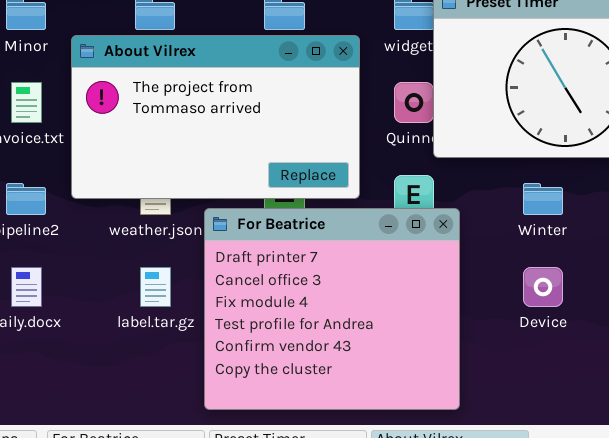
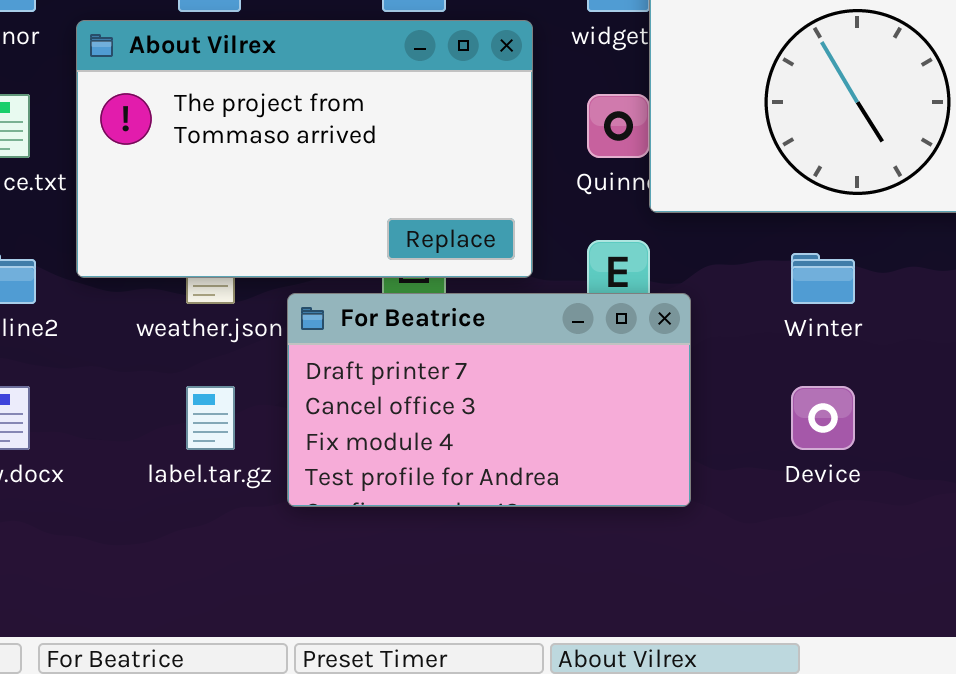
For Beatrice: [204,208,460,410] -> [287,293,691,507], resized

